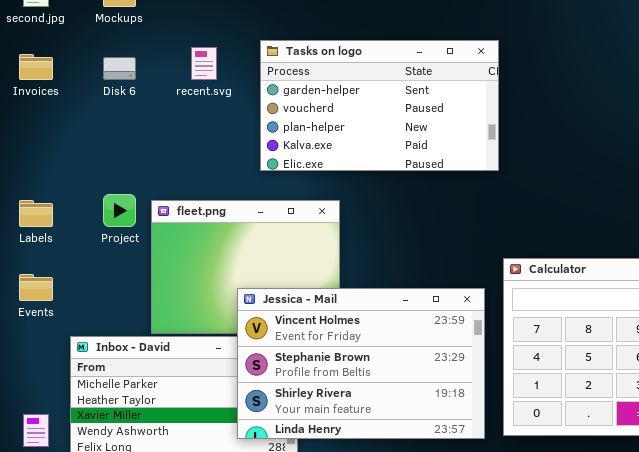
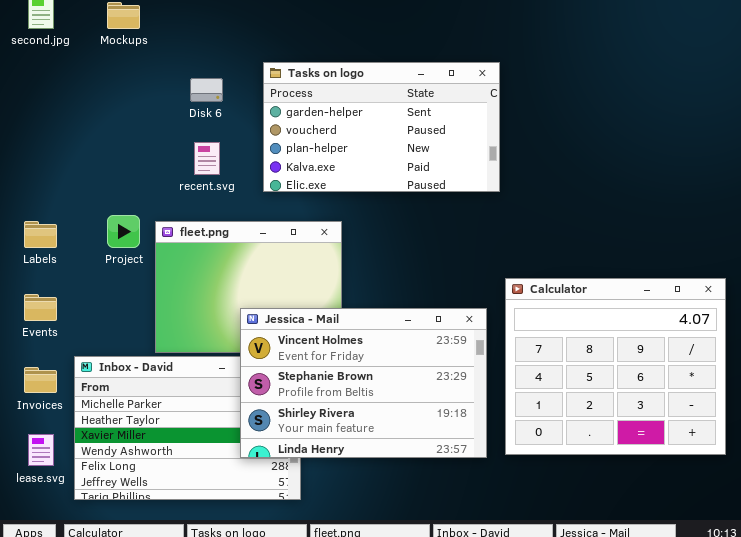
recent.svg: [191,47,217,80] -> [194,142,220,175], moved
Invoices: [19,54,53,80] -> [24,367,57,393], moved
Disk 6: [103,57,136,80] -> [190,78,223,102], moved

